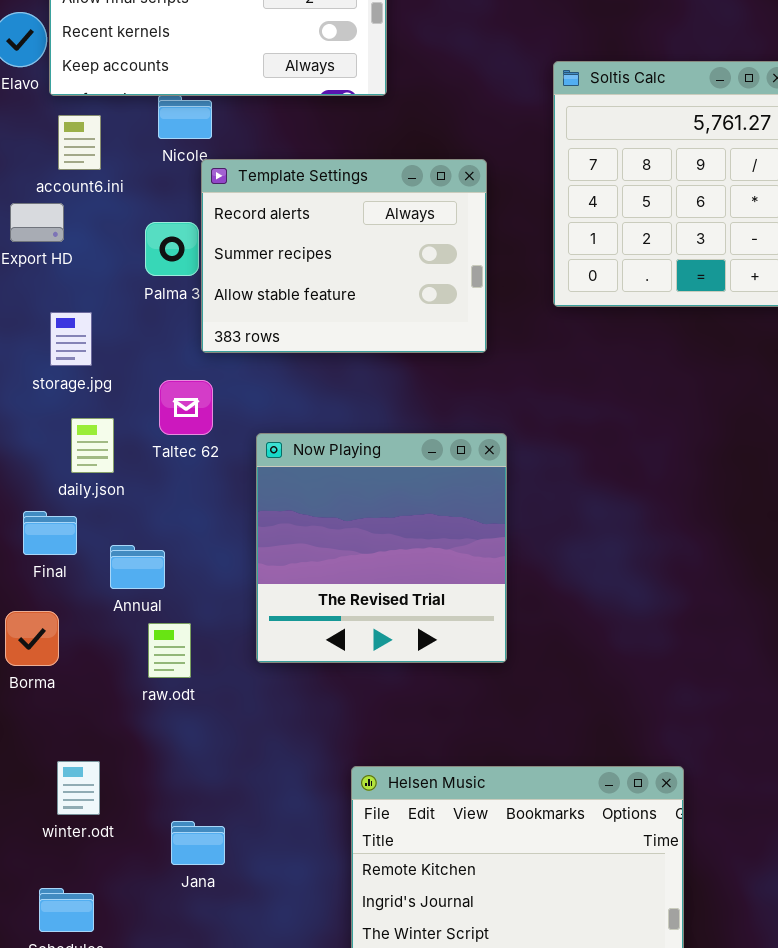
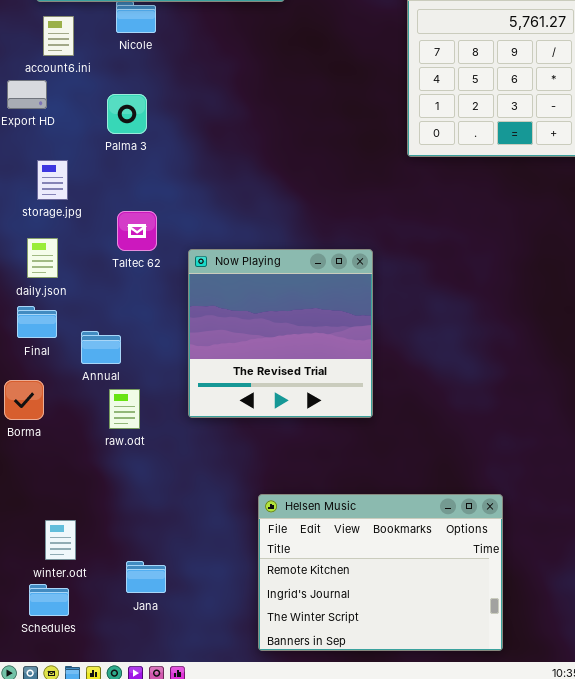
Template Settings: [201,159,487,353] -> none, closed
daily.json: [71,418,114,473] -> [27,238,58,278], moved
winter.odt: [57,761,100,815] -> [45,520,76,560], moved
Jana: [171,821,225,865] -> [126,561,166,593], moved

